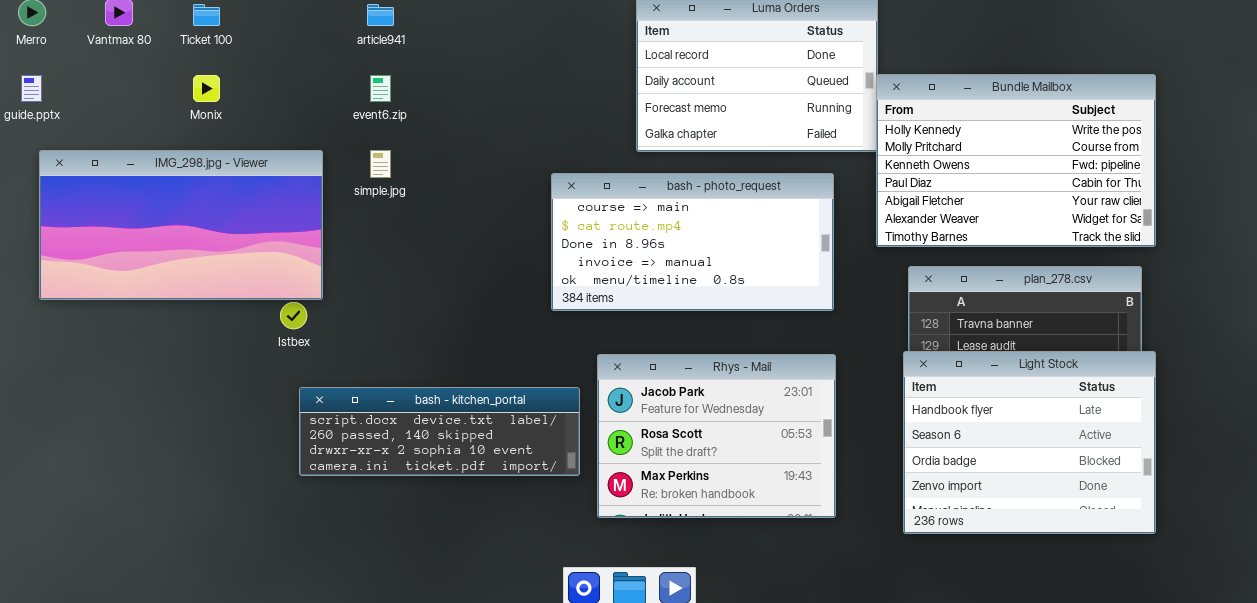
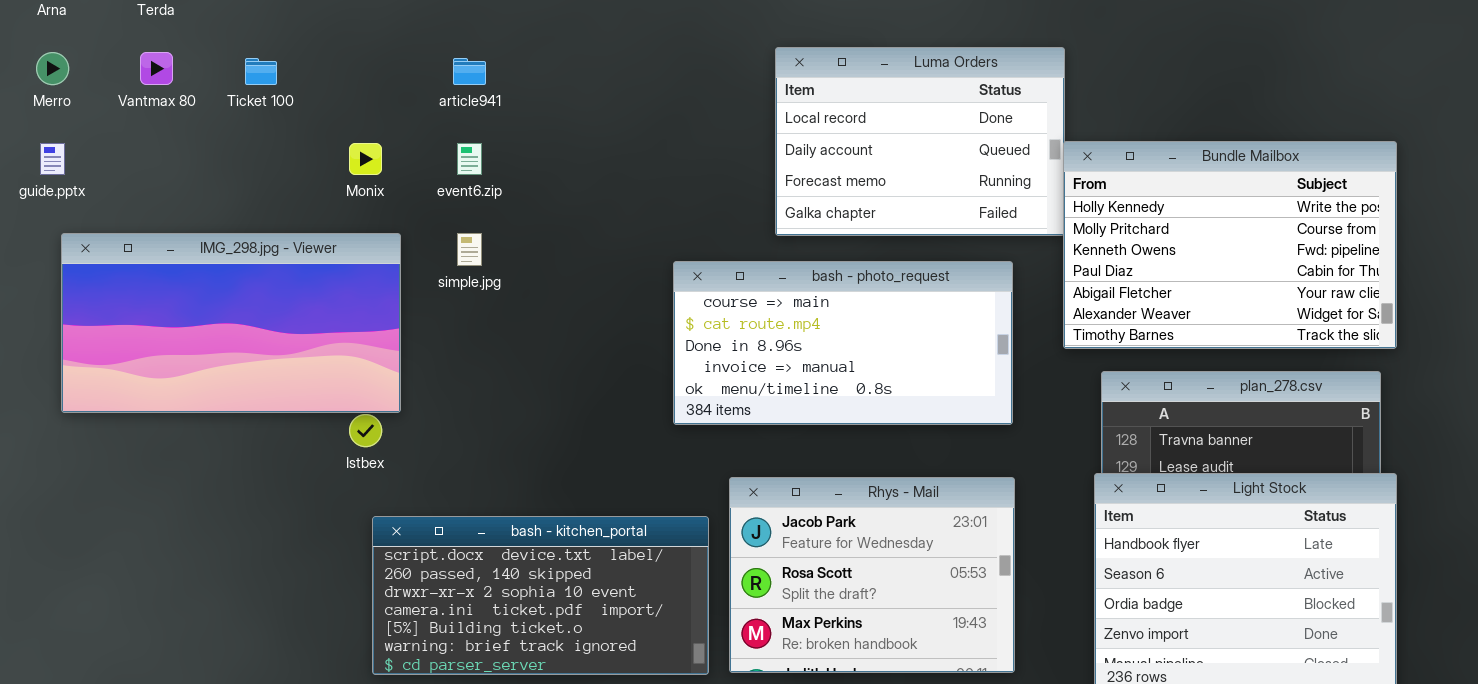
Monix: [193,75,220,102] -> [349,143,382,175], moved
bash - kitchen_portal: [299,387,580,476] -> [372,516,709,675], resized

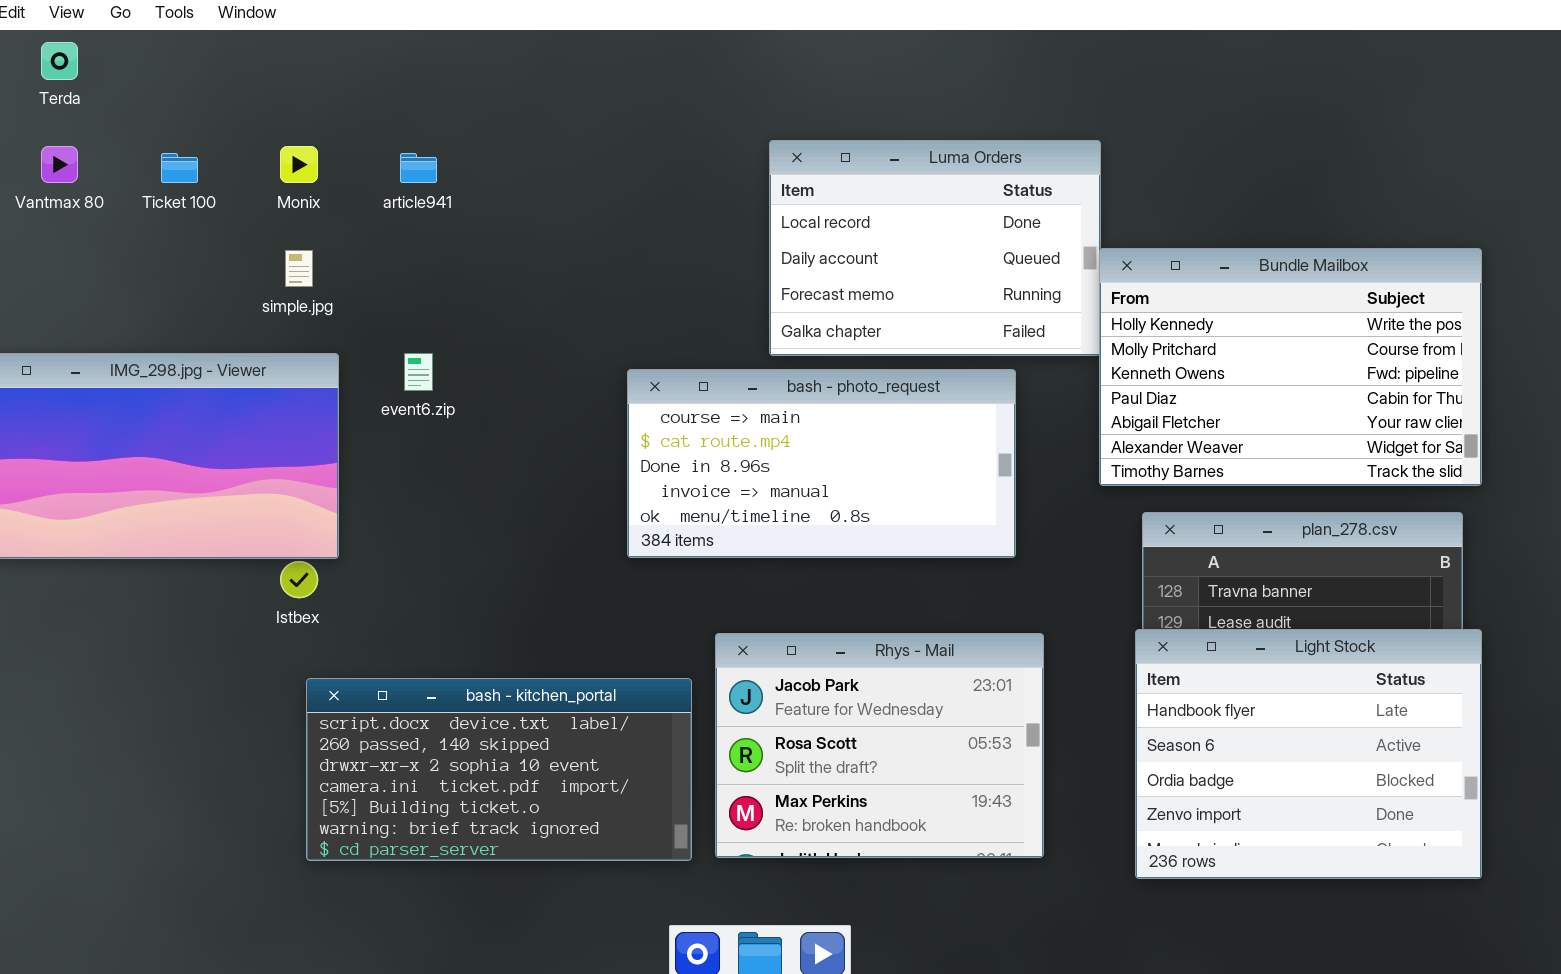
Monix: [349,143,382,175] -> [280,146,318,183], moved
event6.zip: [457,143,482,175] -> [404,353,433,391], moved
simple.jpg: [457,233,482,266] -> [285,250,313,287], moved
bash - photo_request: [673,261,1013,425] -> [627,369,1016,558], moved

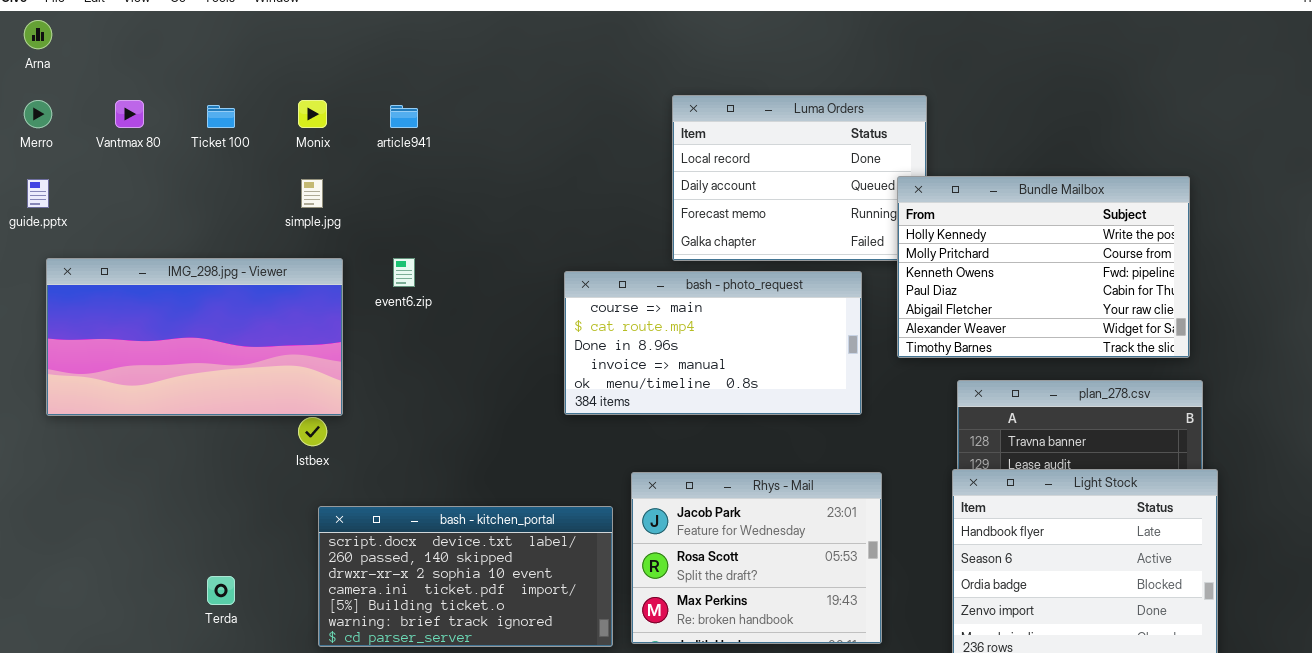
Terda: [41,42,78,80] -> [207,576,235,605], moved
Bundle Mailbox: [1099,248,1482,486] -> [897,176,1190,358], moved

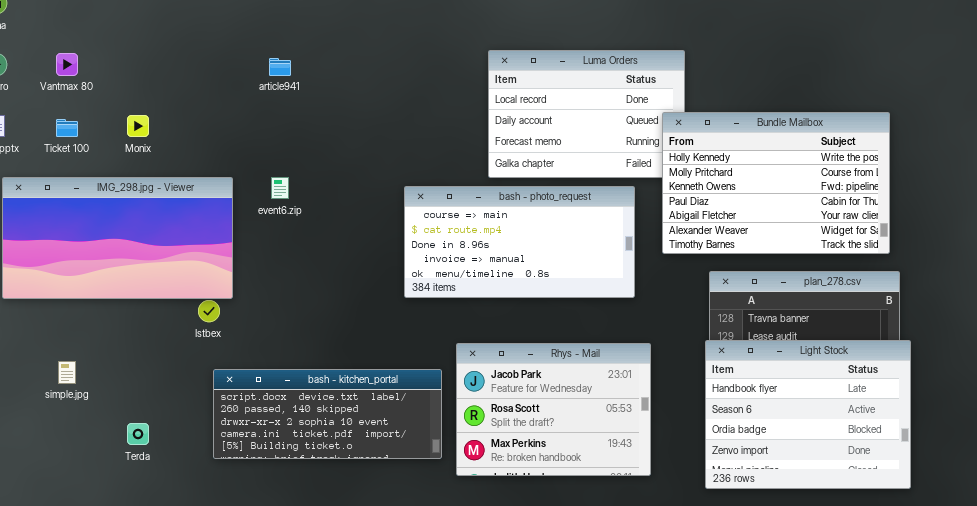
Monix: [298,100,327,128] -> [127,115,149,137], moved
Ticket 100: [207,105,235,128] -> [56,119,78,137], moved
simple.jpg: [301,179,323,208] -> [58,361,76,384], moved
bash - kitchen_portal: [318,506,613,647] -> [213,369,442,459], resized

